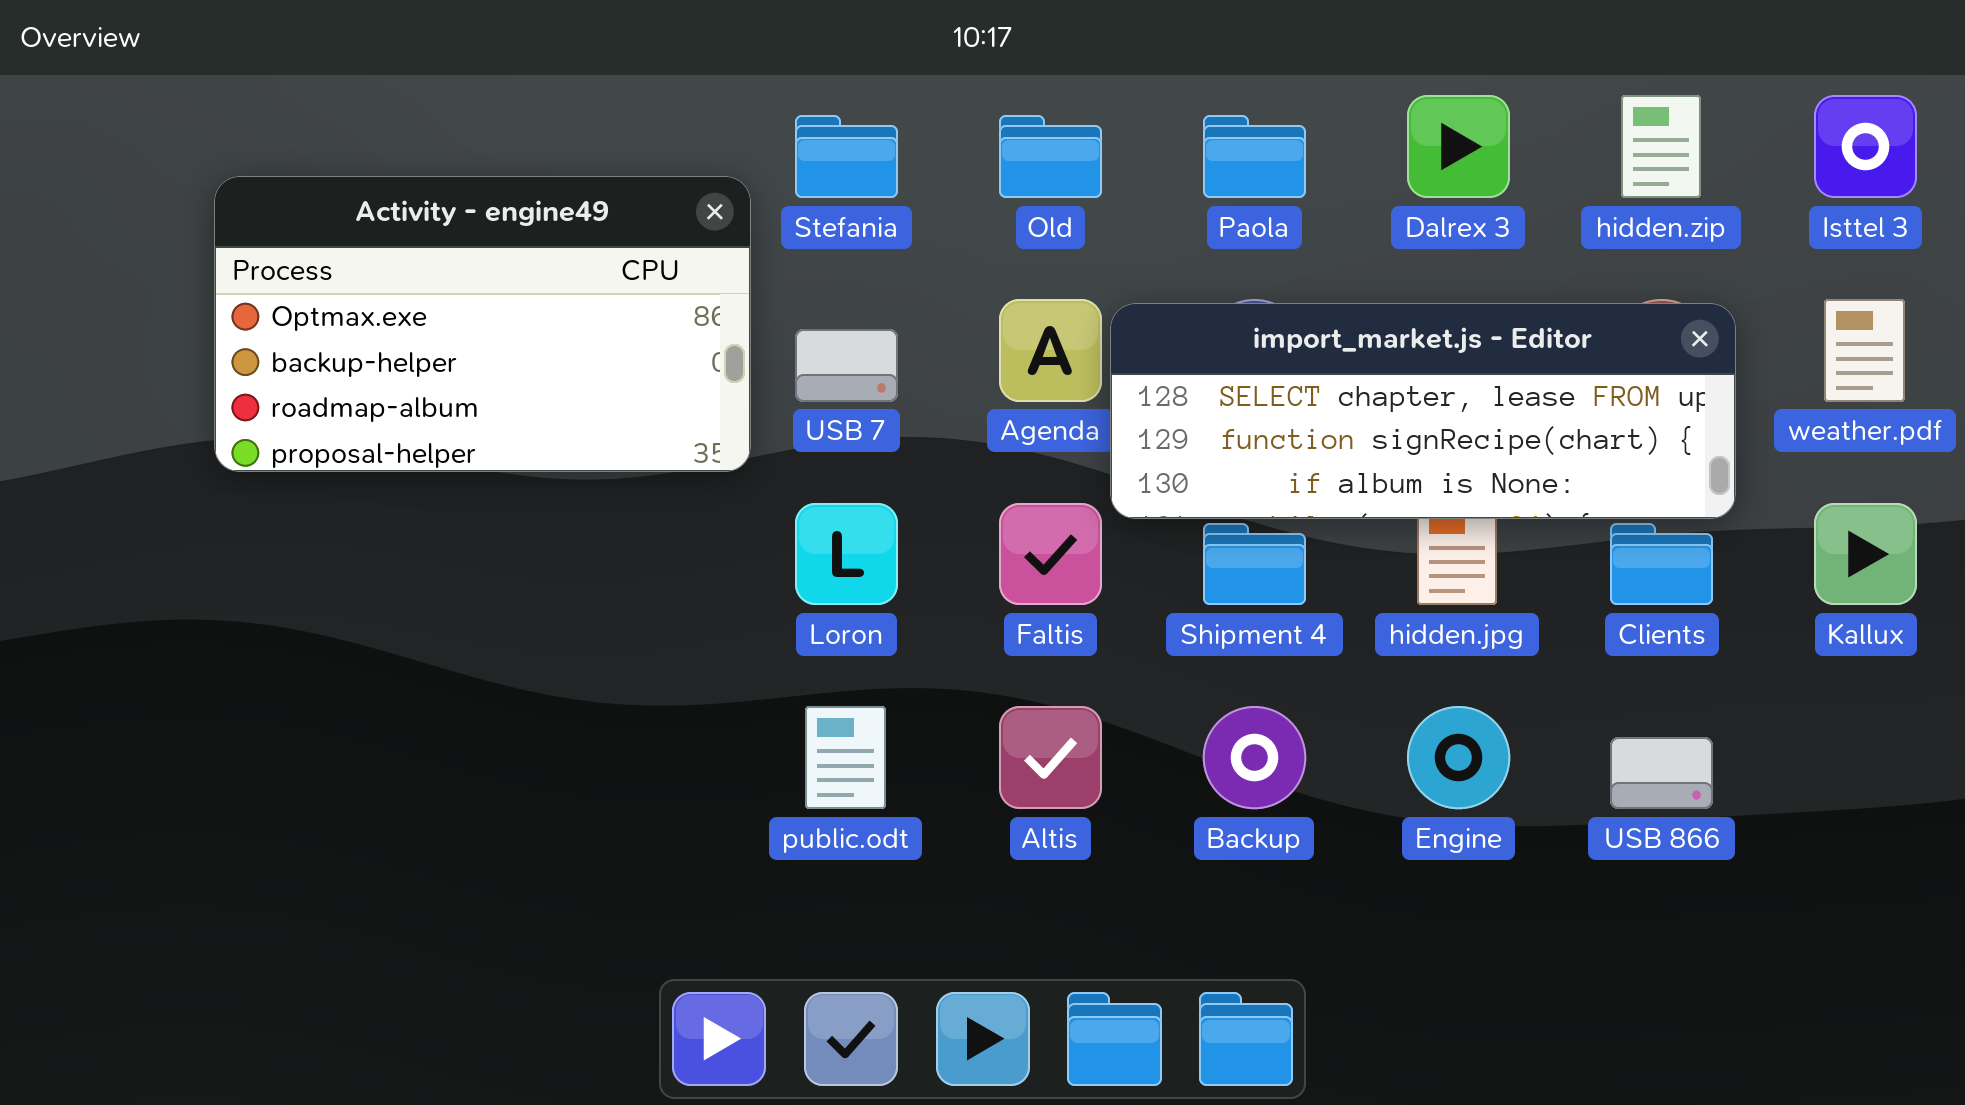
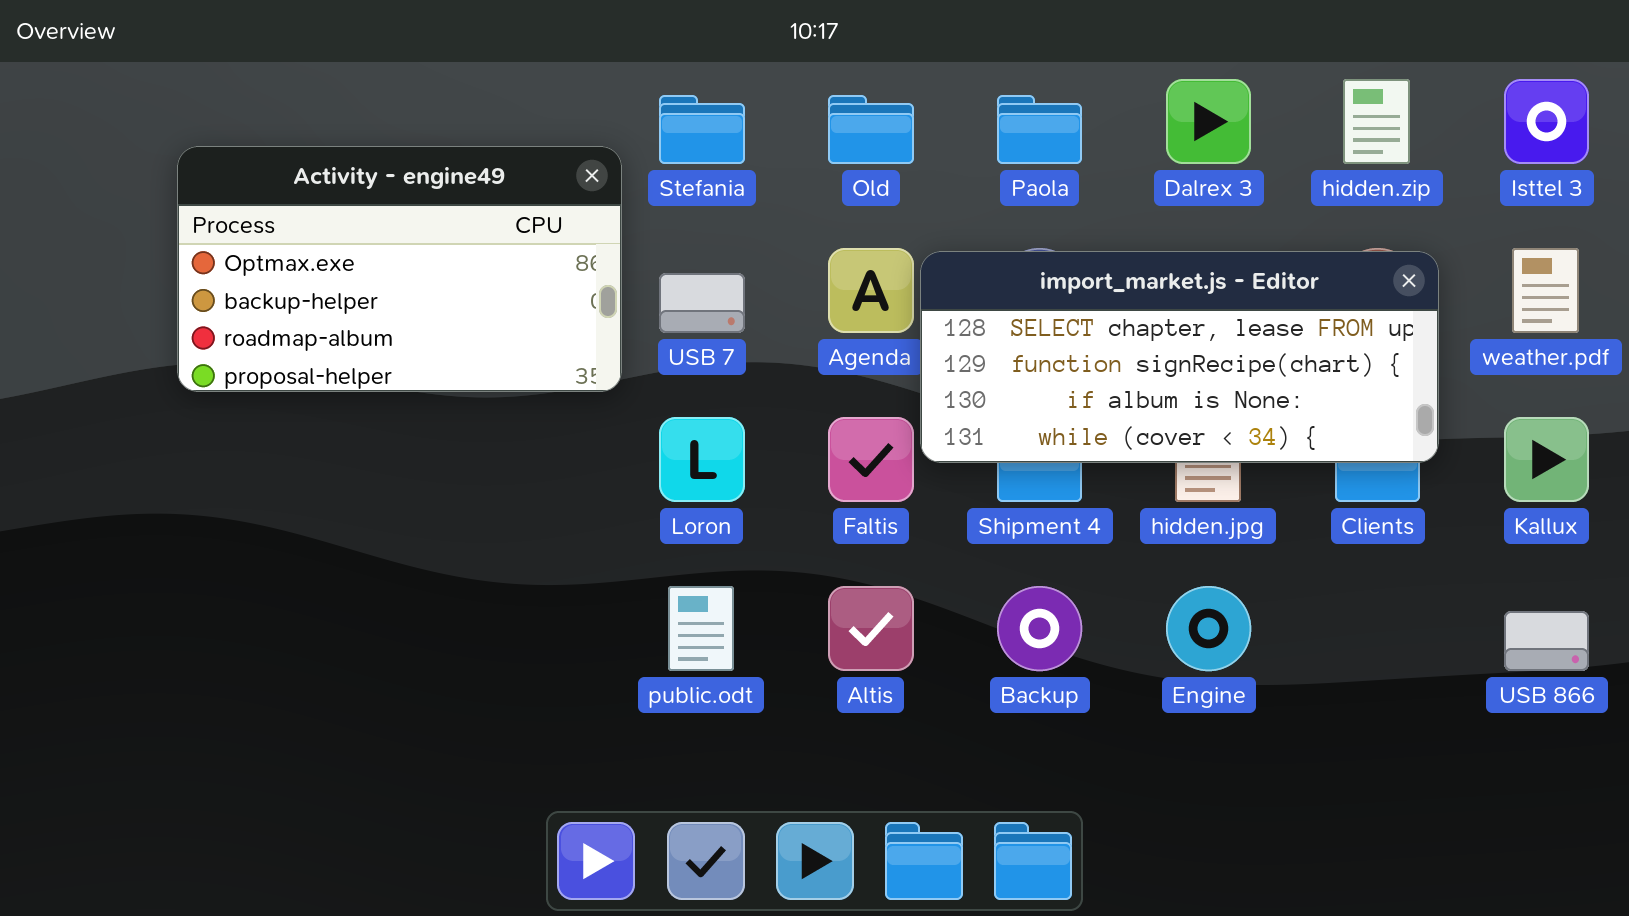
import_market.js - Editor: [1110,303,1736,519] -> [920,251,1439,463], resized
USB 866: [1610,737,1713,809] -> [1504,611,1589,671], moved

